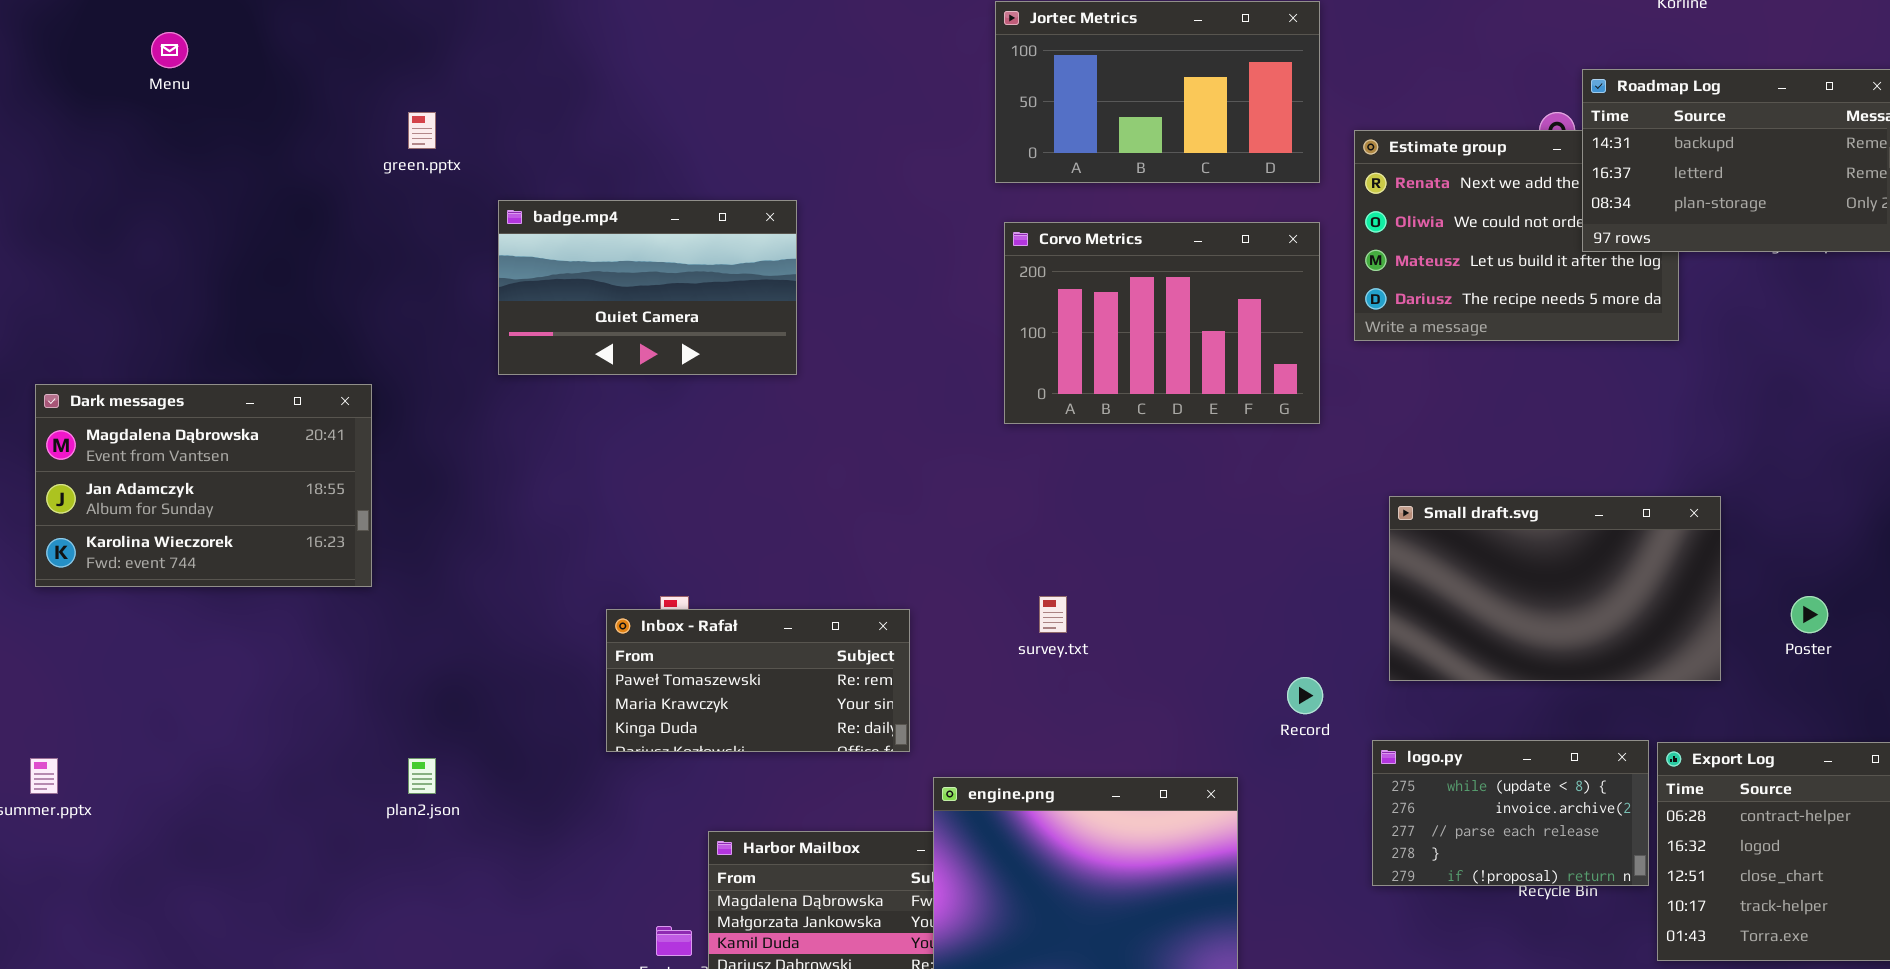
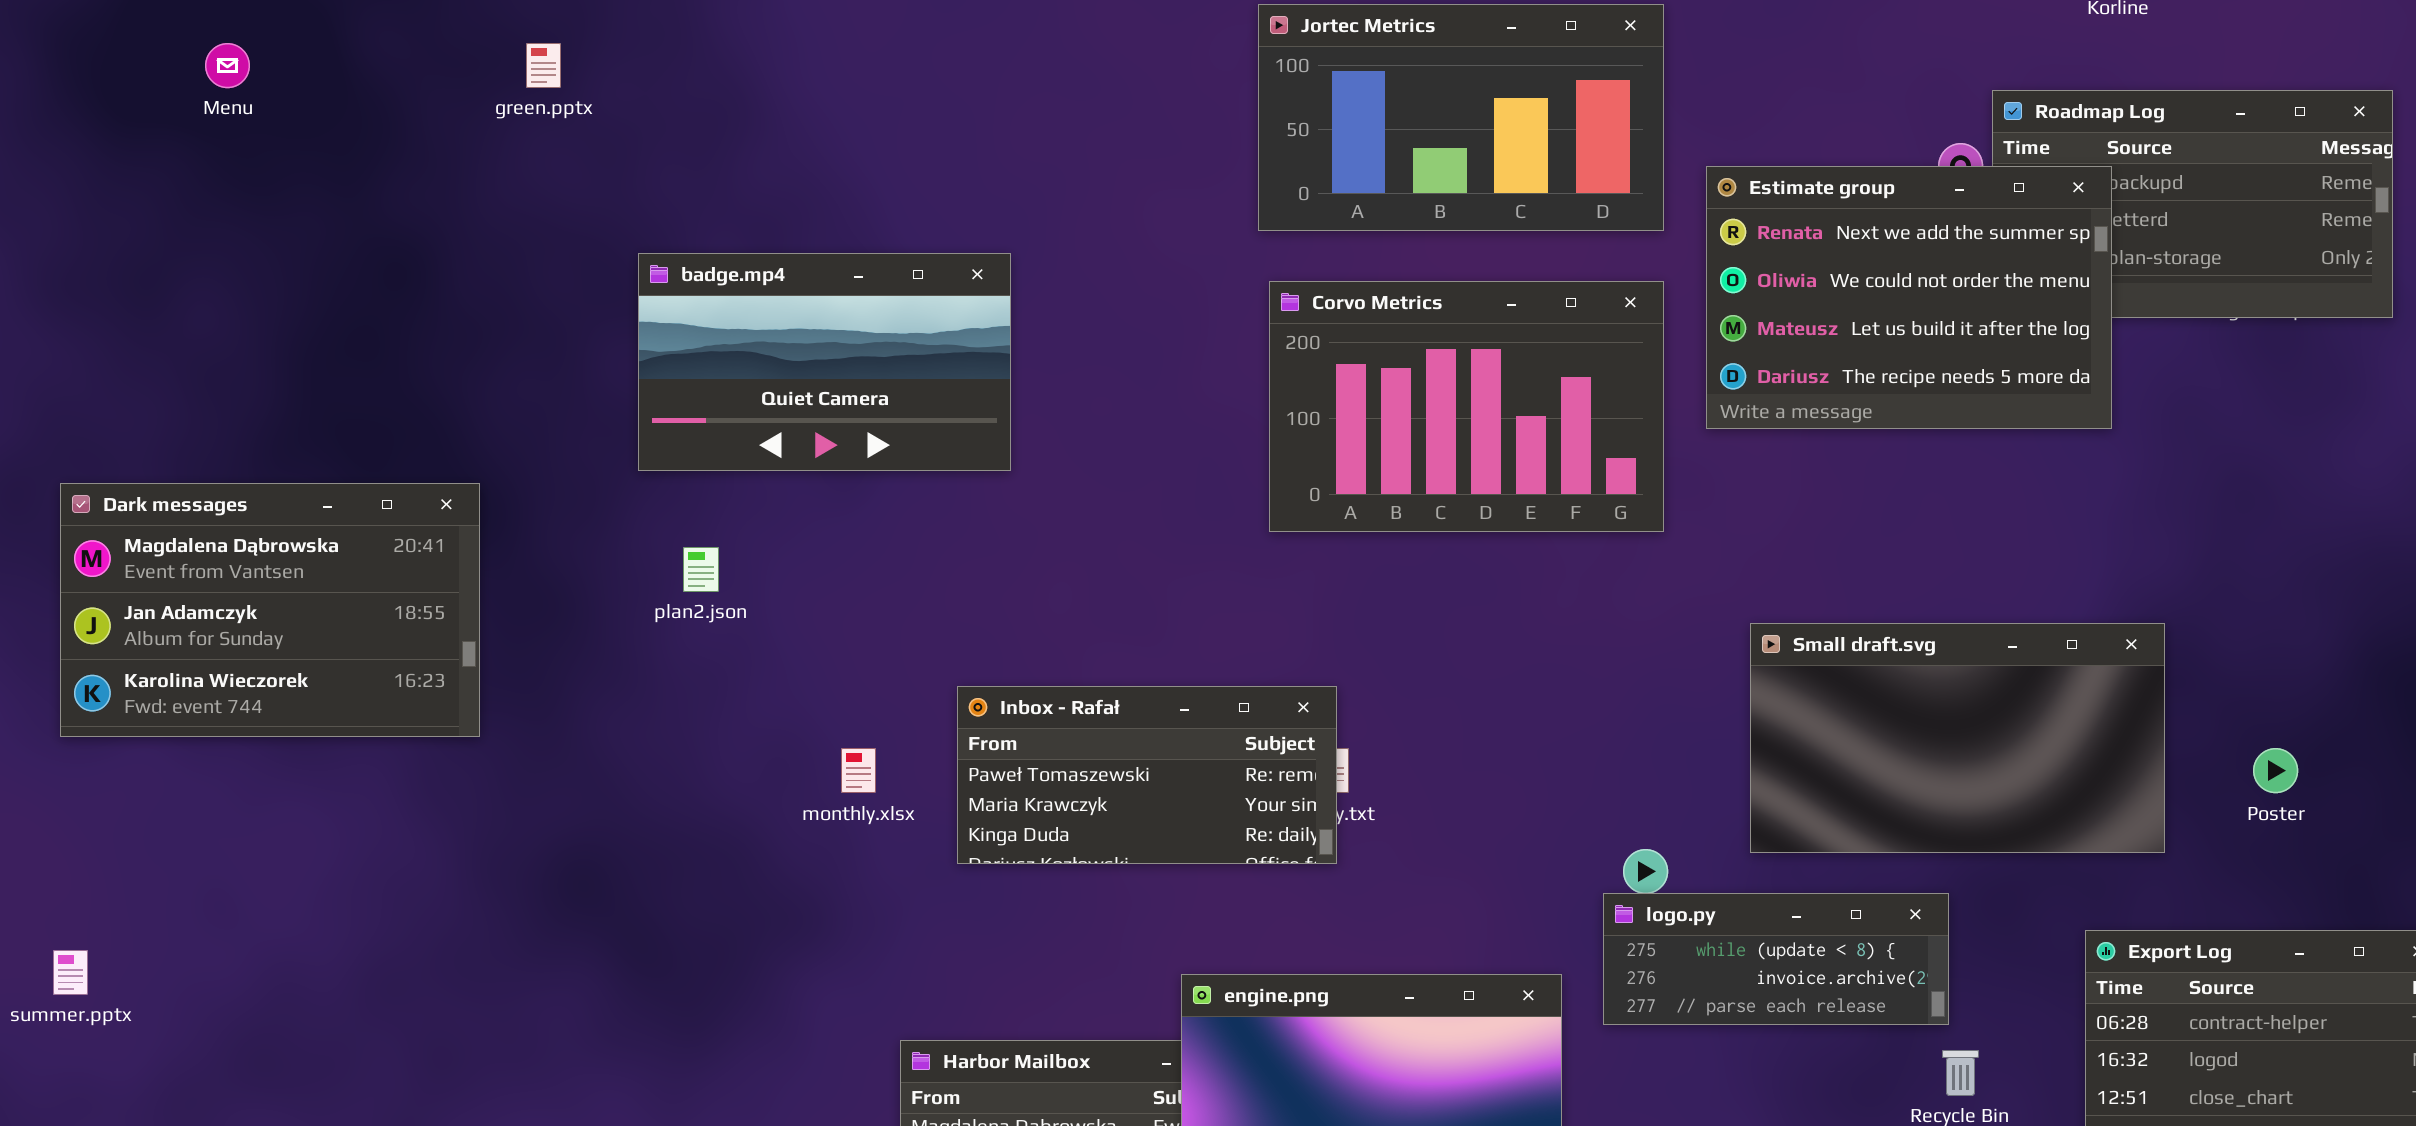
green.pptx: [408,112,436,149] -> [526,43,561,88], moved
Estimate group: [1354,130,1679,341] -> [1706,166,2112,429], raised
Inbox - Rafał: [606,609,910,752] -> [957,686,1337,864], moved
logo.py: [1372,740,1649,886] -> [1603,893,1949,1025], moved, resized
plan2.json: [408,758,436,794] -> [683,547,719,592], moved

